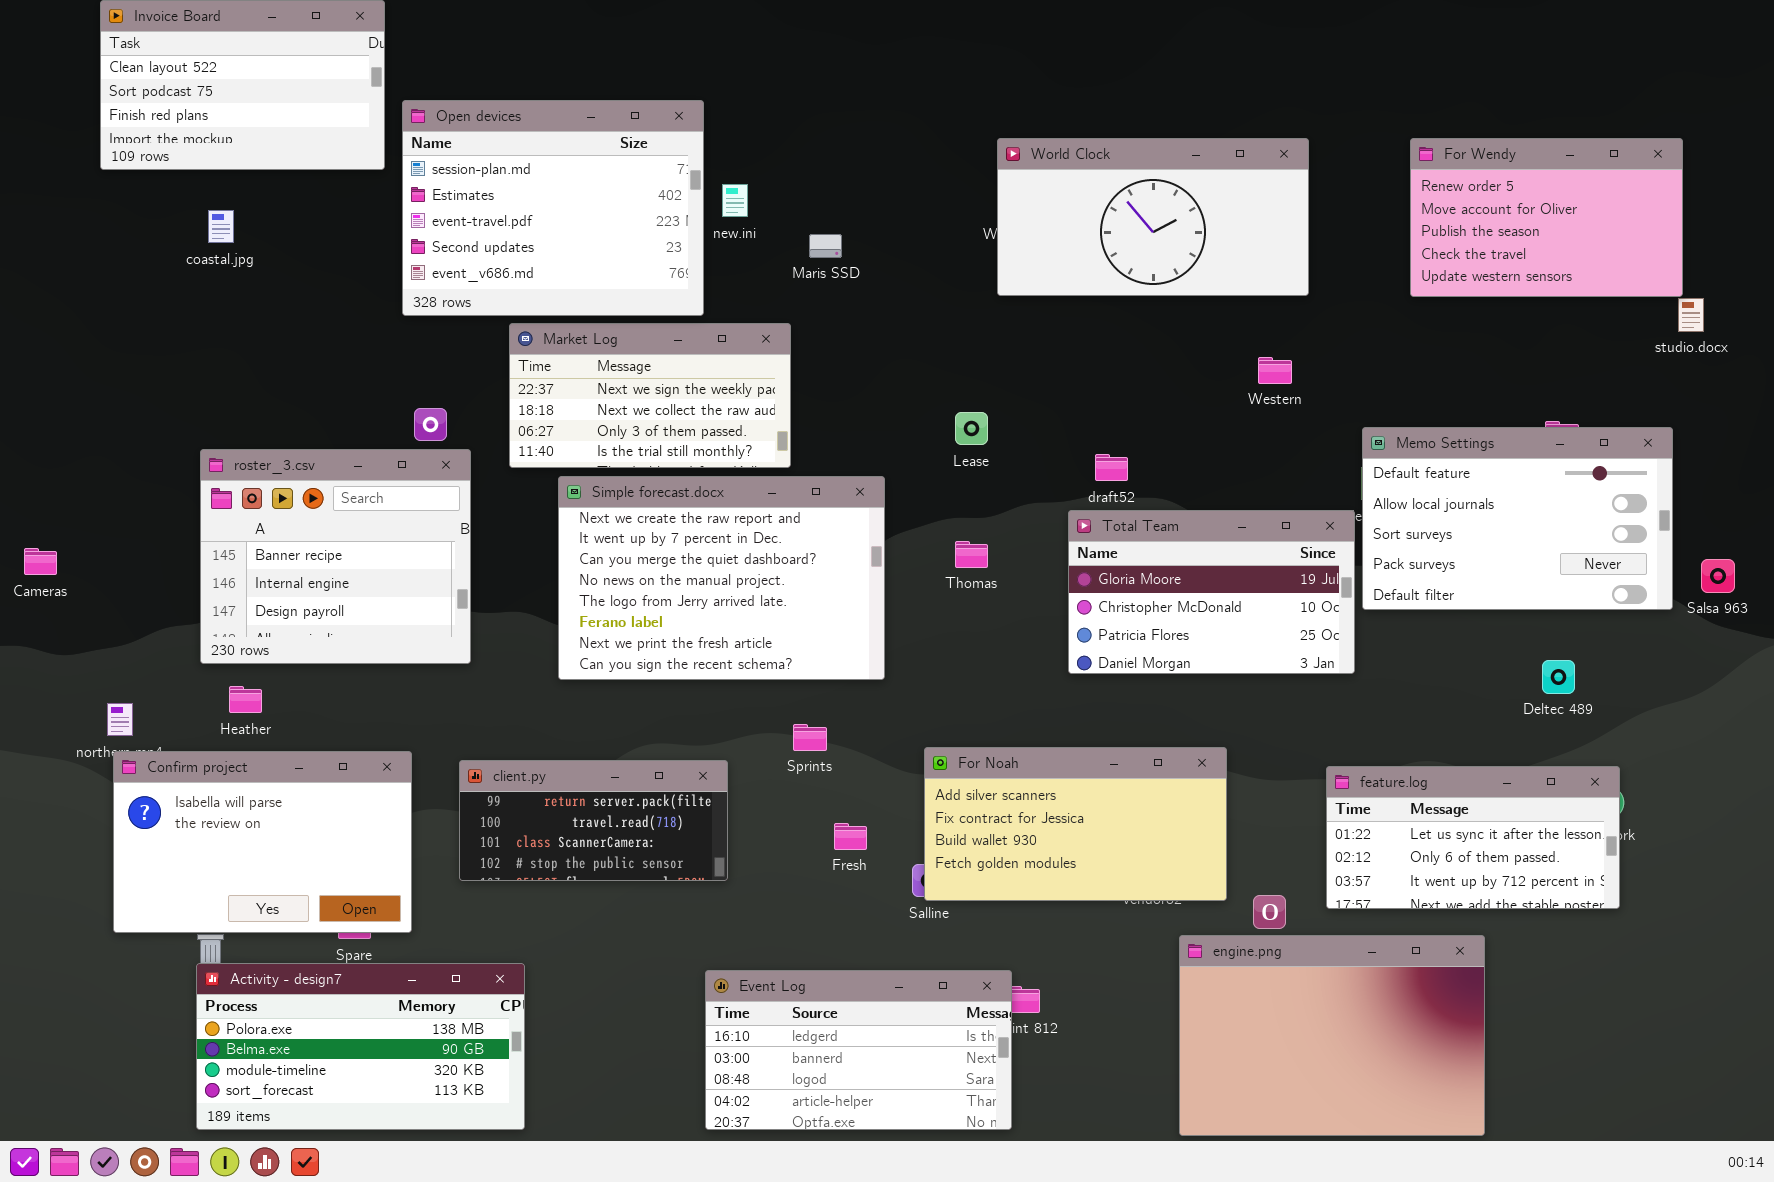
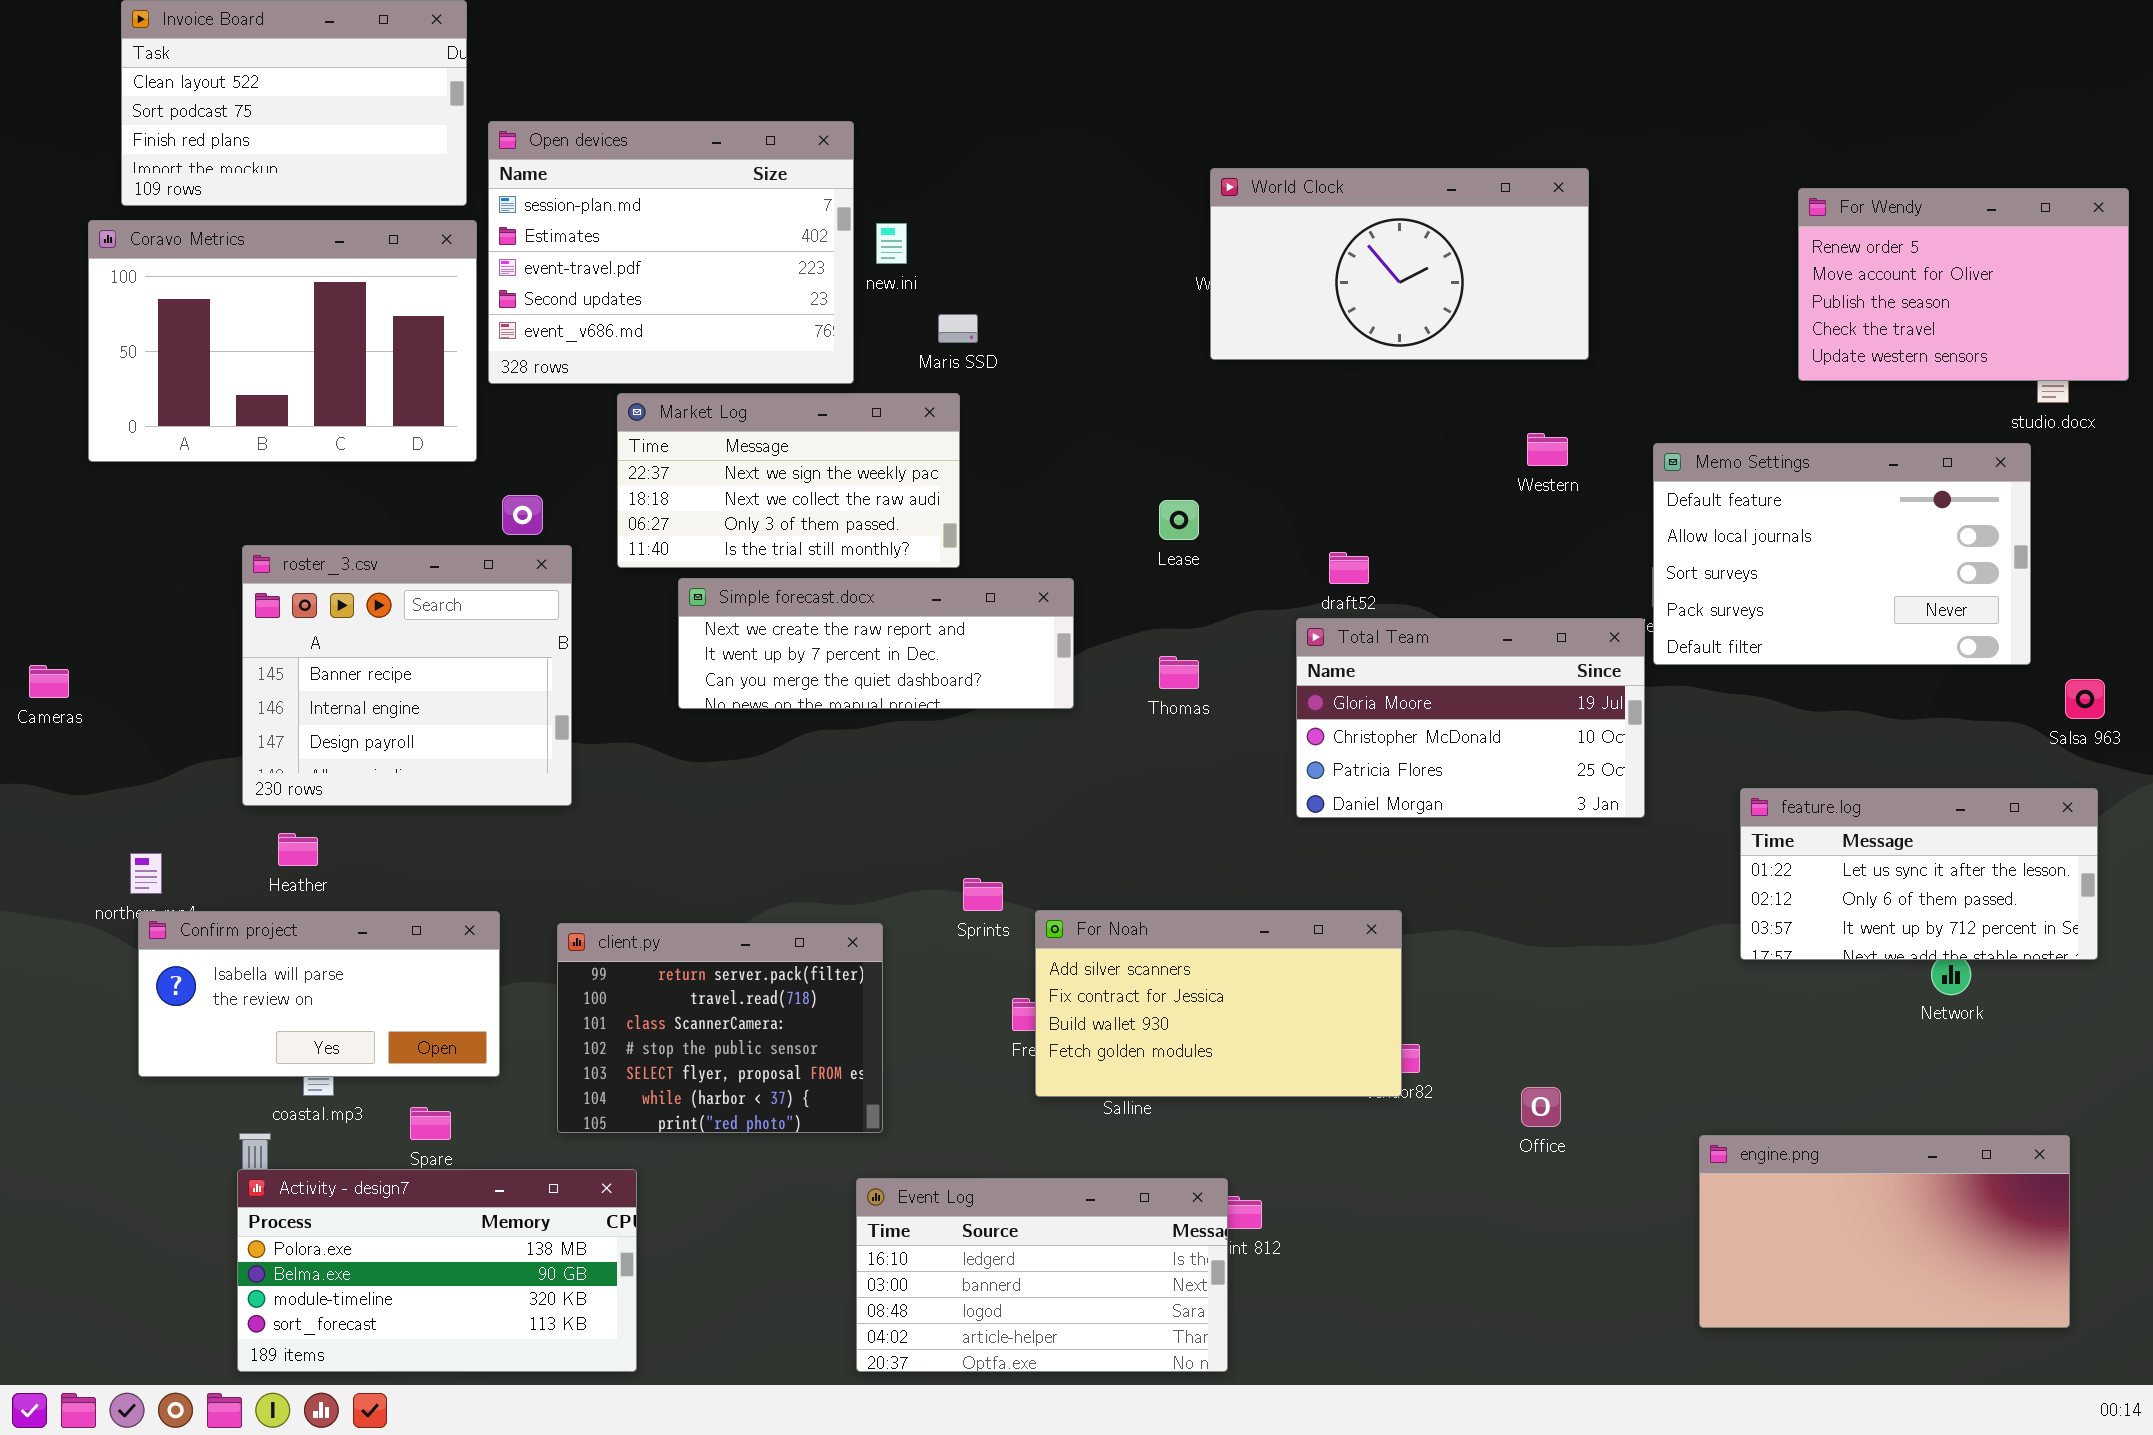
For Wendy: [1410,138,1683,297] -> [1798,188,2129,381], moved
Coravo Metrics: none -> [88,220,477,462], opened
Maris SSD: [809,234,842,258] -> [938,314,978,343], moved
Memo Settings: [1362,427,1673,610] -> [1653,443,2031,665], moved
Simple forecast.docx: [558,476,885,680] -> [678,578,1074,709], resized
For Noah: [924,747,1227,901] -> [1035,910,1402,1097], moved
Confirm project: [113,751,412,933] -> [138,911,500,1077], resized
client.py: [459,760,728,881] -> [557,923,883,1133], resized
feature.log: [1326,766,1620,909] -> [1740,788,2098,960], moved
engine.png: [1179,935,1485,1136] -> [1699,1135,2070,1328], moved, resized

